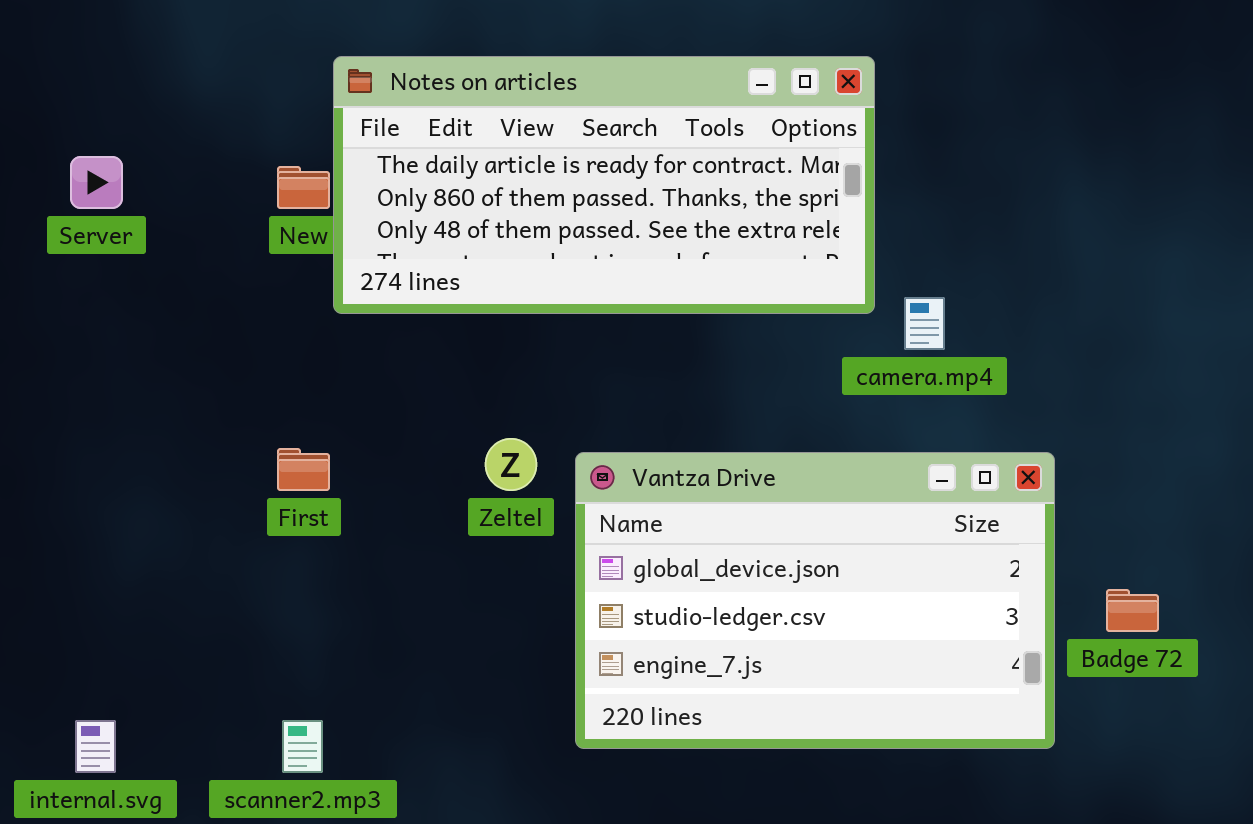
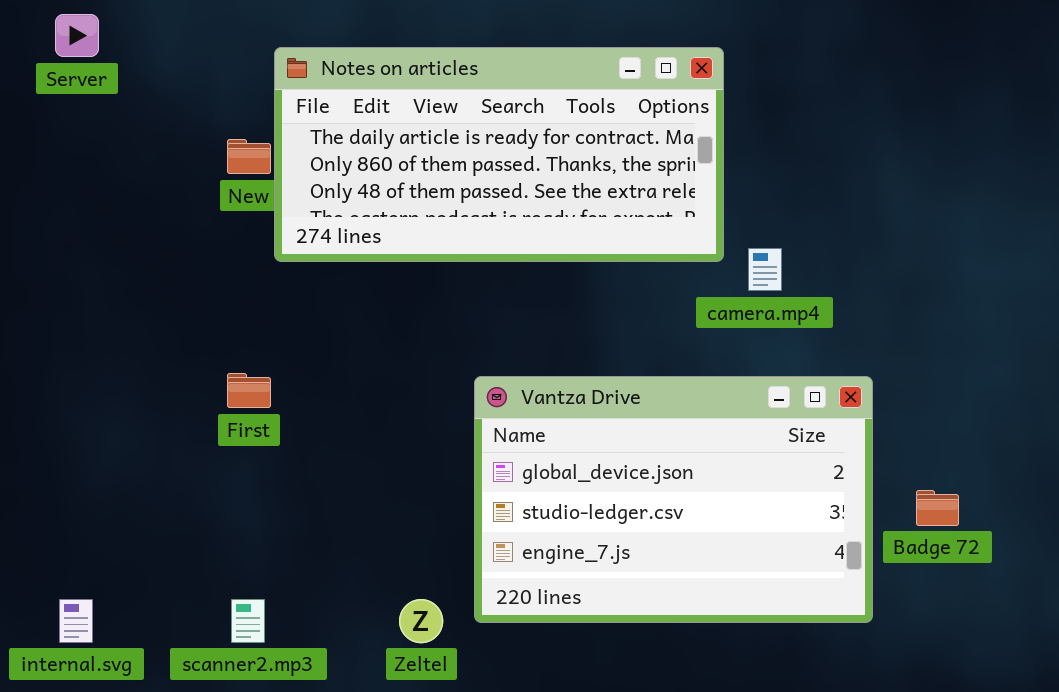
Server: [70,156,123,209] -> [55,14,99,57], moved
Zeltel: [485,438,537,491] -> [399,599,443,643], moved

